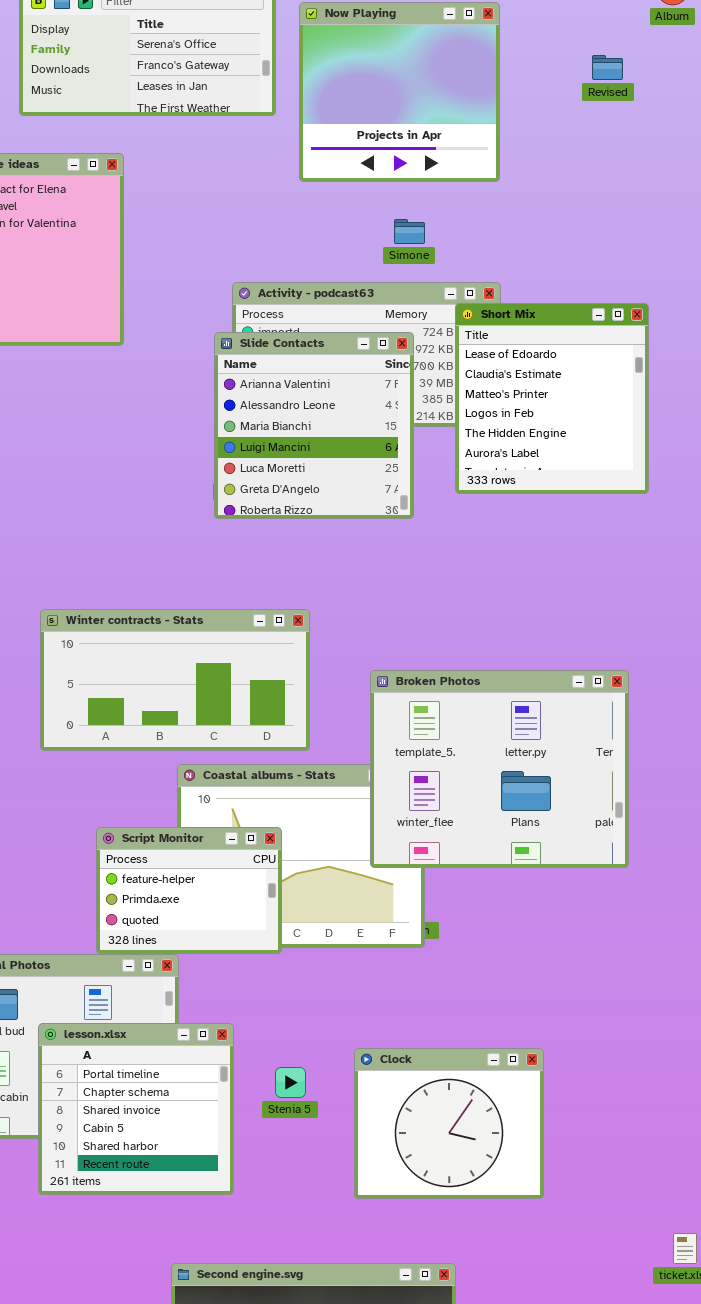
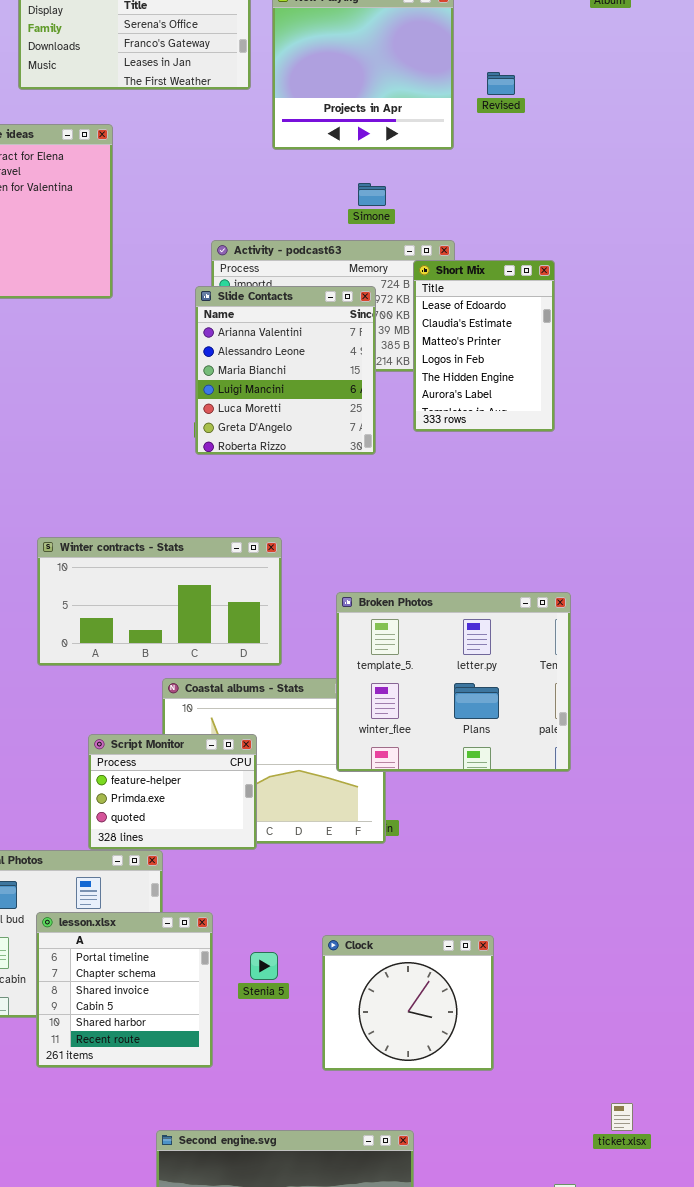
Revised: [592,55,623,80] -> [487,72,515,95], moved
Short Mix: [455,303,649,494] -> [413,260,555,432], resized

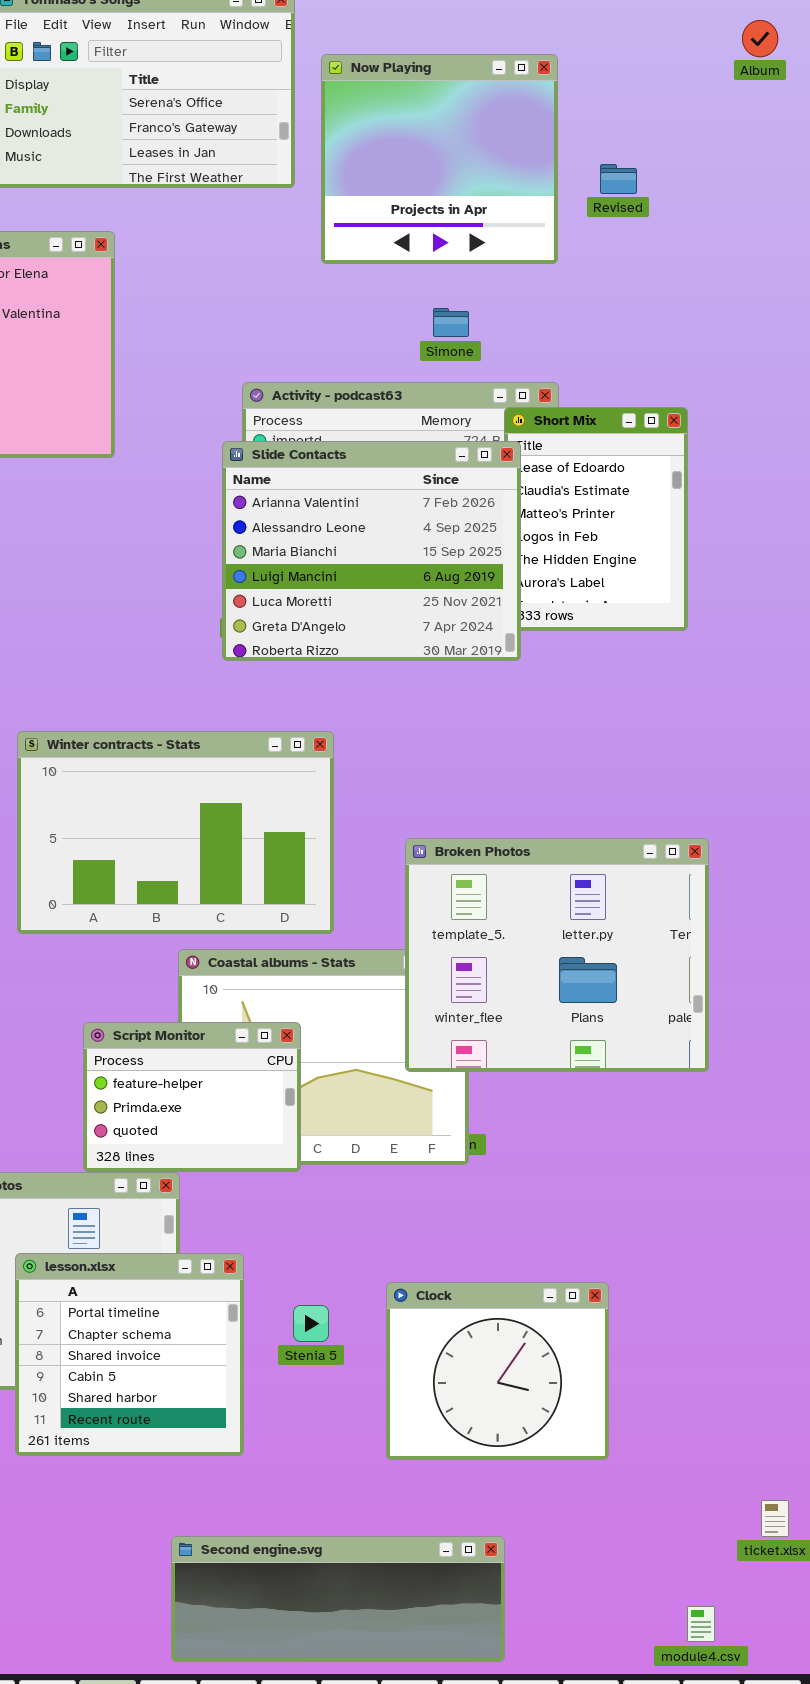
Slide Contacts: [195,286,376,455] -> [222,441,521,661], resized
Winter contracts - Stats: [37,537,282,666] -> [17,731,334,934], resized

